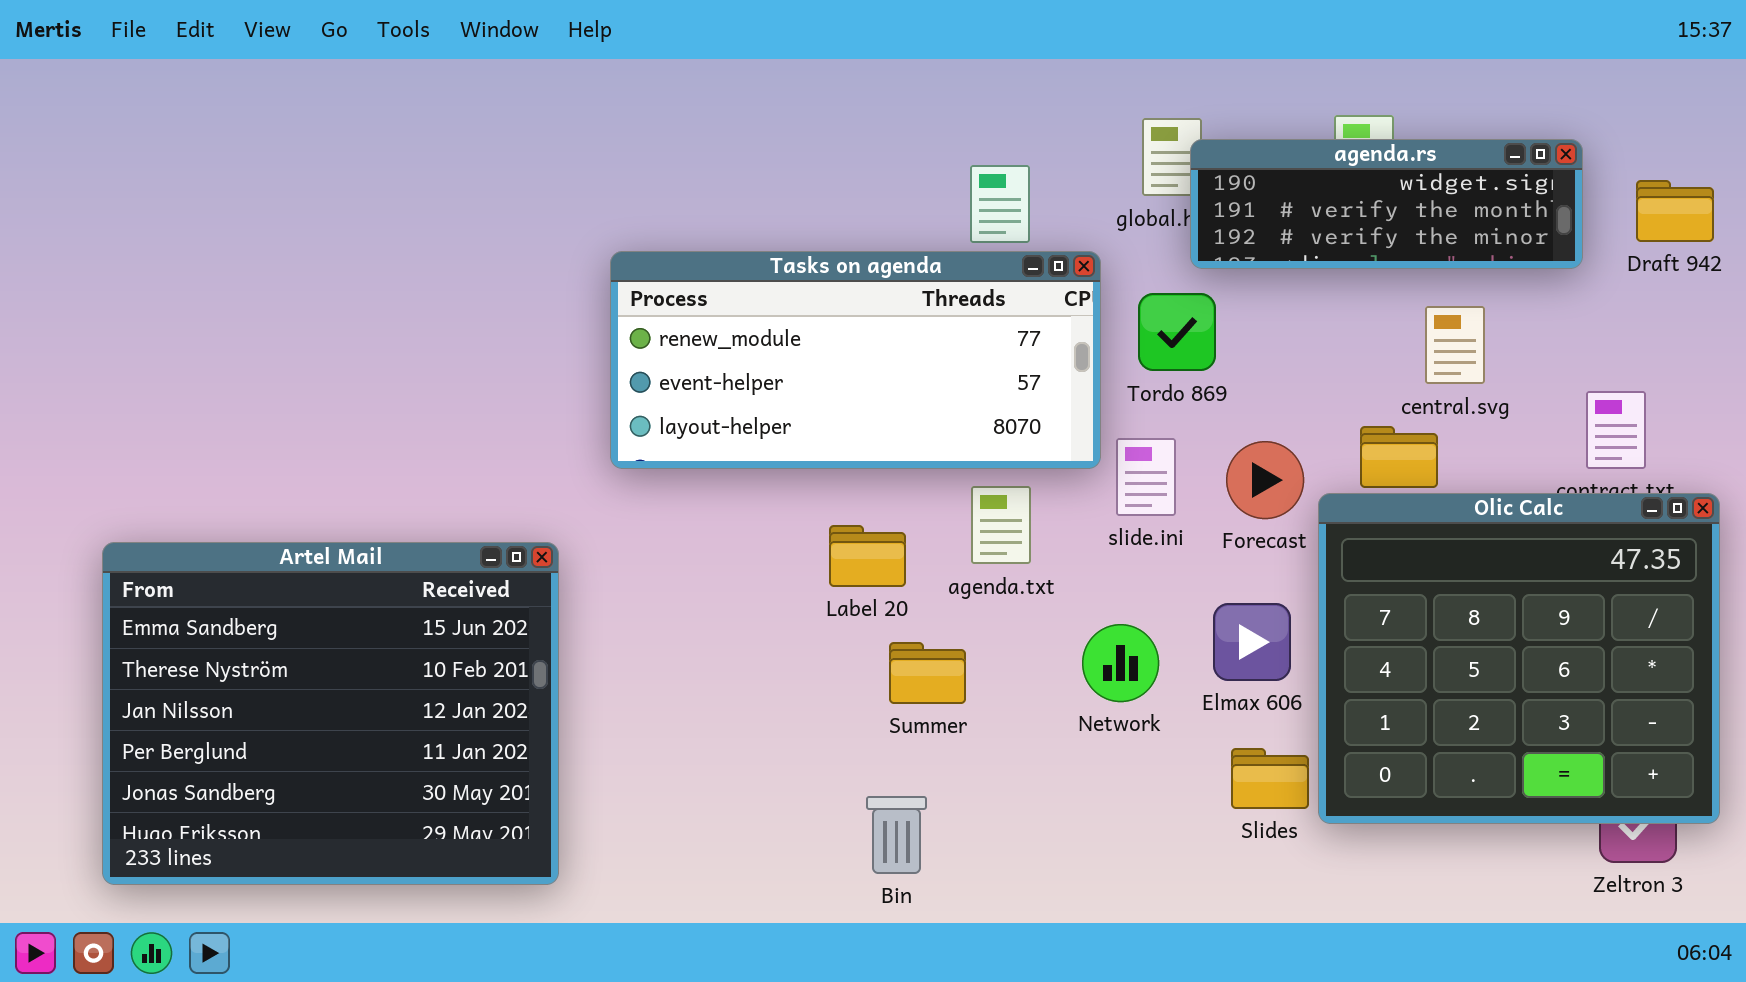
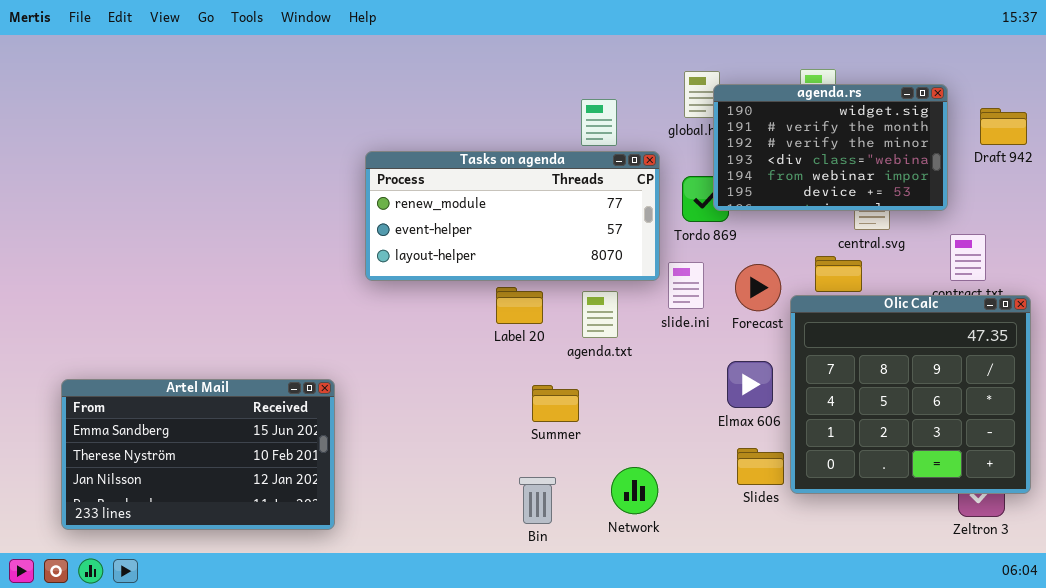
agenda.rs: [1190,139,1583,269] -> [713,84,948,211], resized
Label 20: [829,525,906,587] -> [496,287,543,324], moved
Artel Mail: [102,542,559,885] -> [61,379,335,530], resized
Network: [1082,624,1159,702] -> [611,467,658,514], moved

